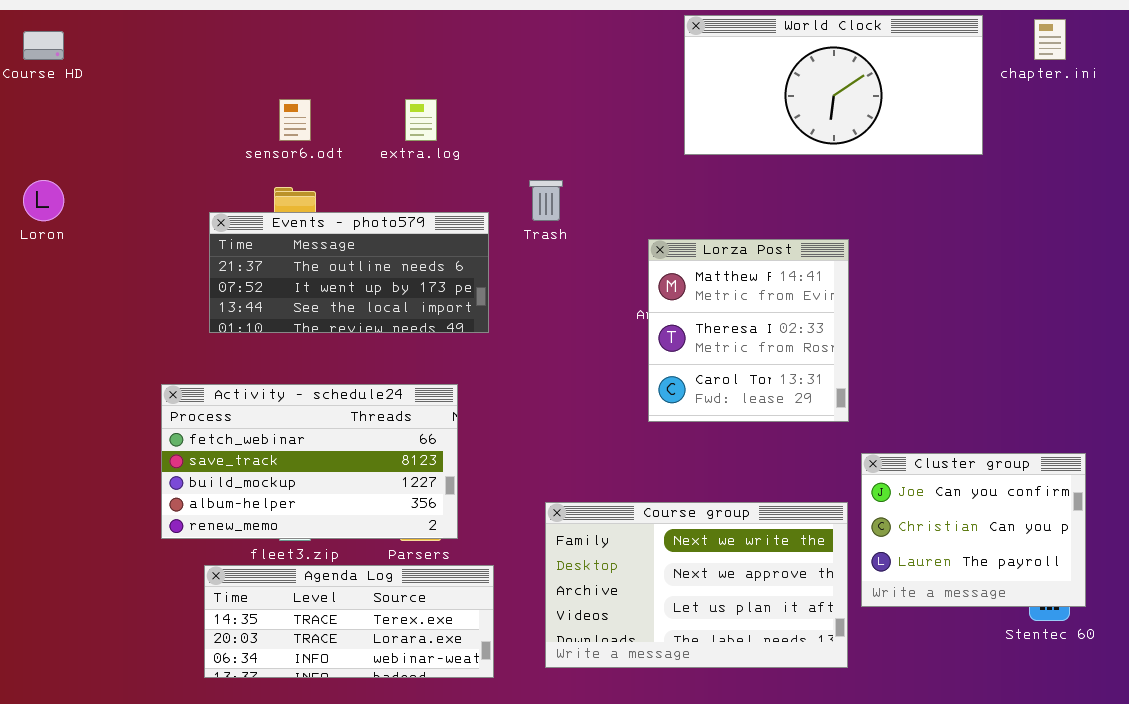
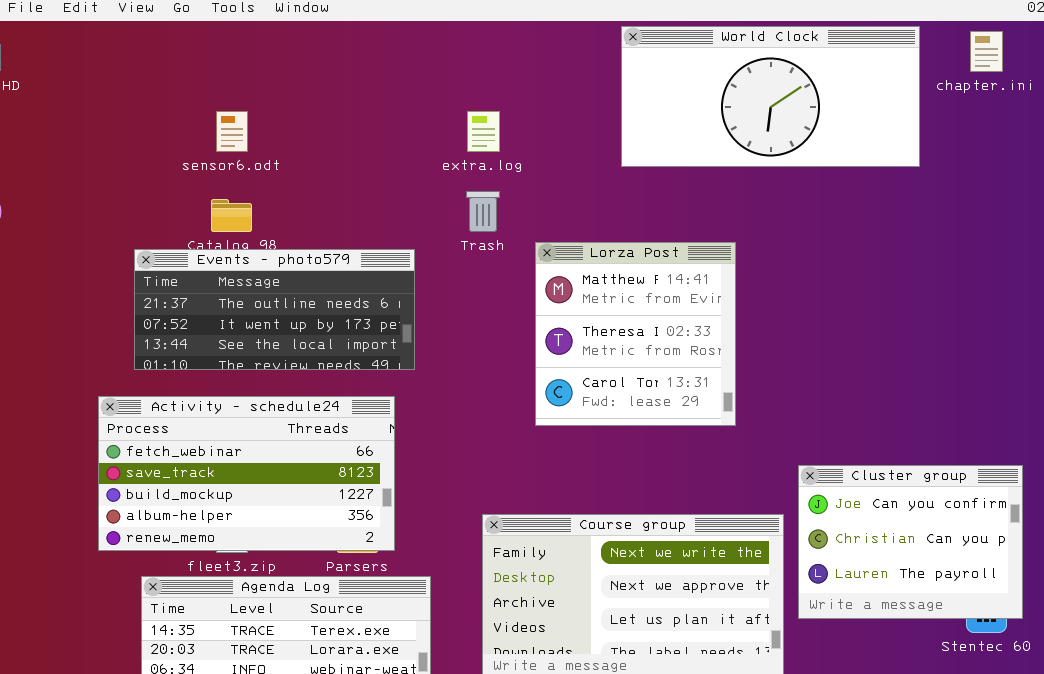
extra.log: [405,99,437,141] -> [467,111,500,152], moved
Events - photo579: [209,212,489,333] -> [134,249,415,370], moved
Lorza Post: [648,239,849,422] -> [535,242,736,426], moved

